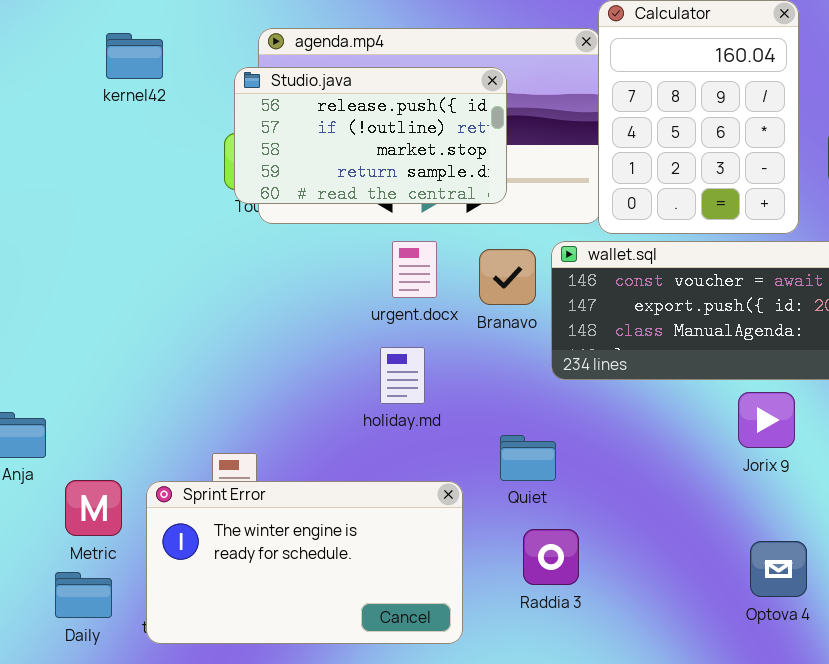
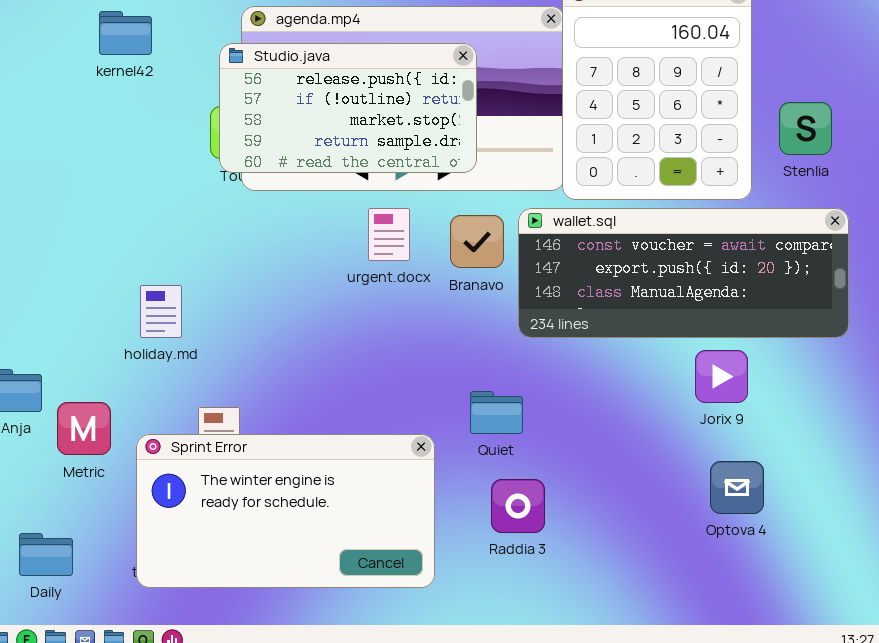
holiday.md: [380,347,425,404] -> [140,285,182,338], moved
Metric: [65,480,122,536] -> [57,402,111,455], moved
Optova 4: [750,541,807,597] -> [710,461,764,514], moved
Daily: [55,572,112,618] -> [19,533,73,576], moved

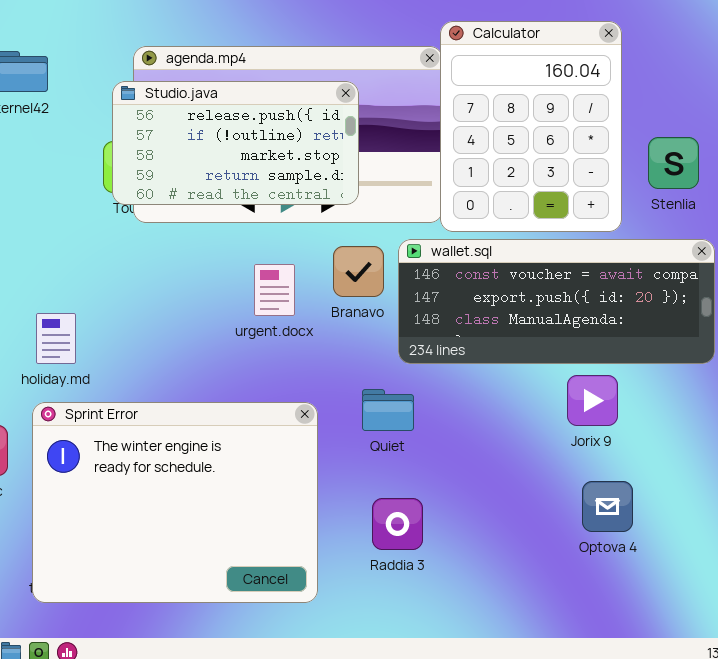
urgent.docx: [368,208,410,261] -> [254,264,295,316], moved
Quiet: [470,391,523,434] -> [362,389,414,431], moved
Sprint Error: [136,434,435,588] -> [32,402,318,603], resized

